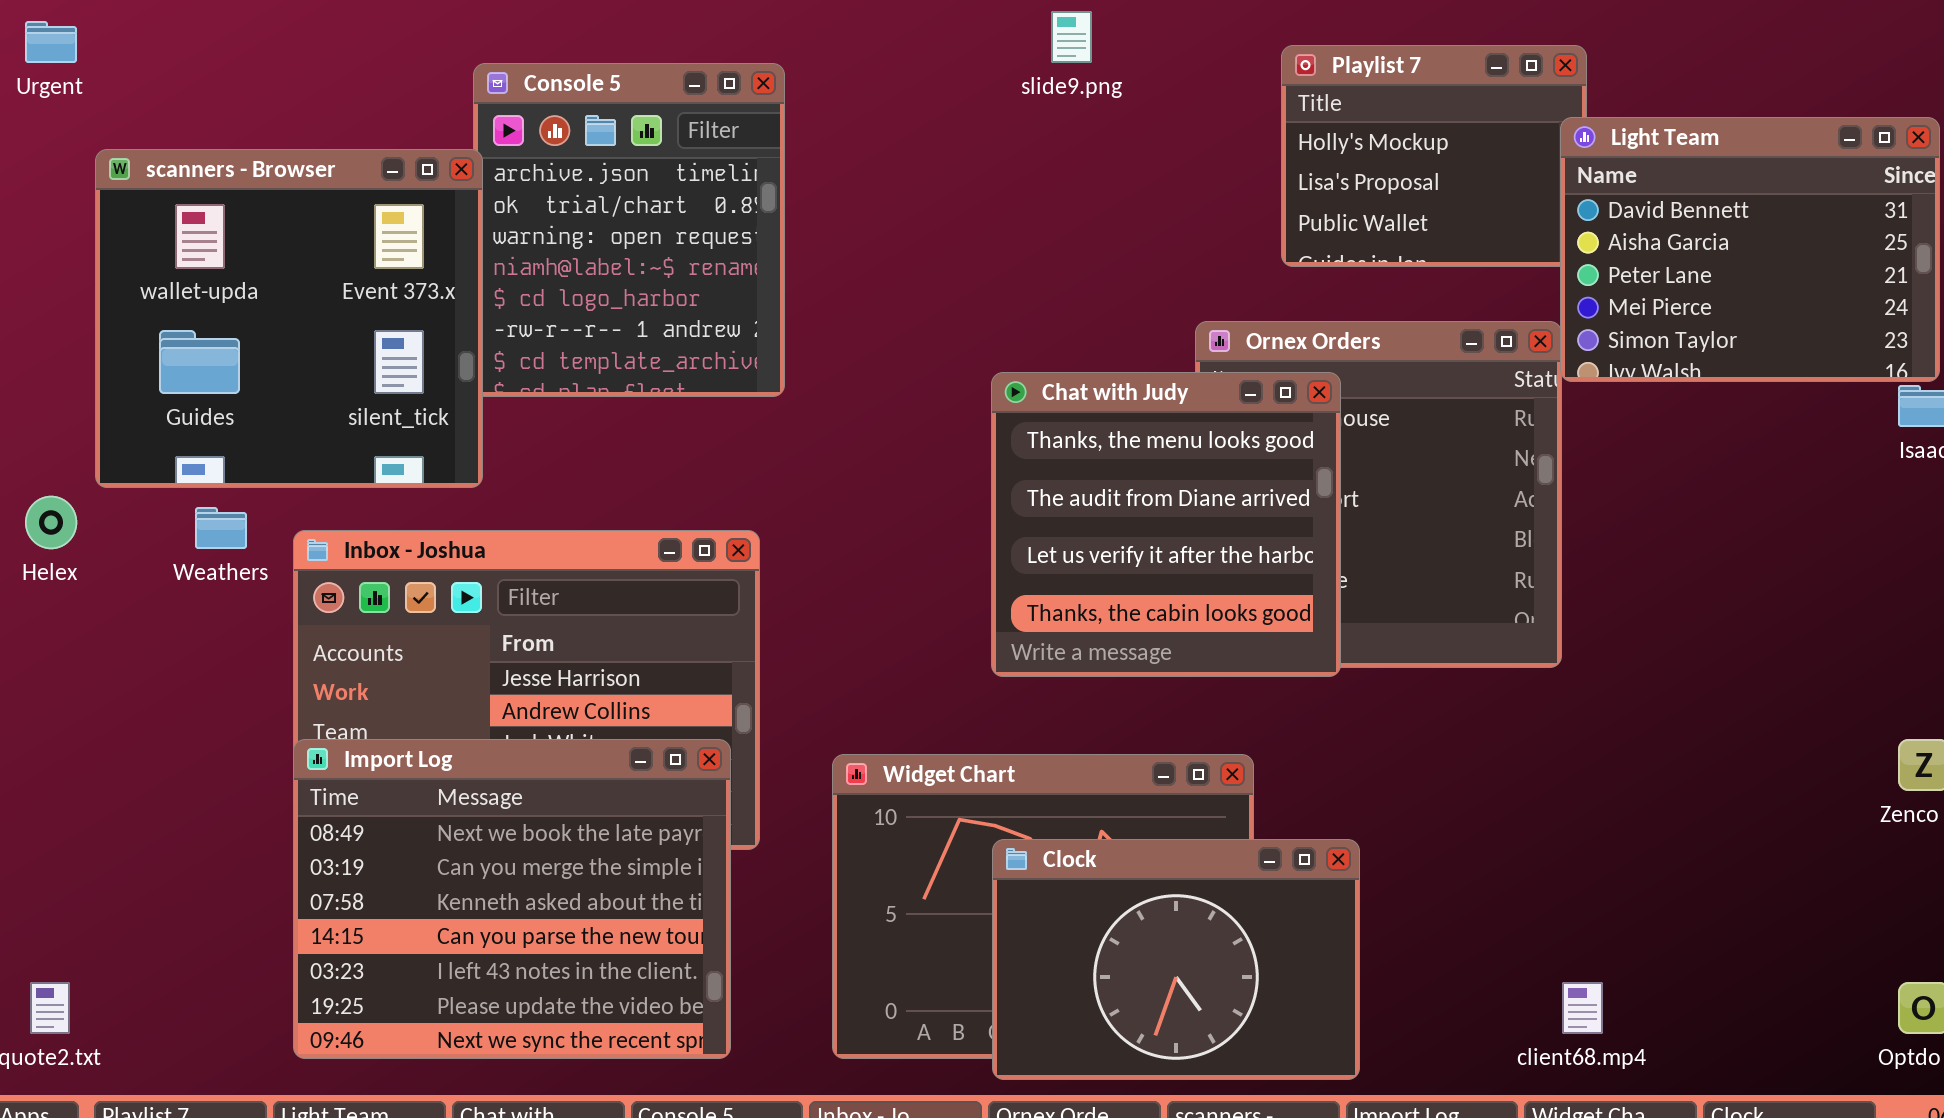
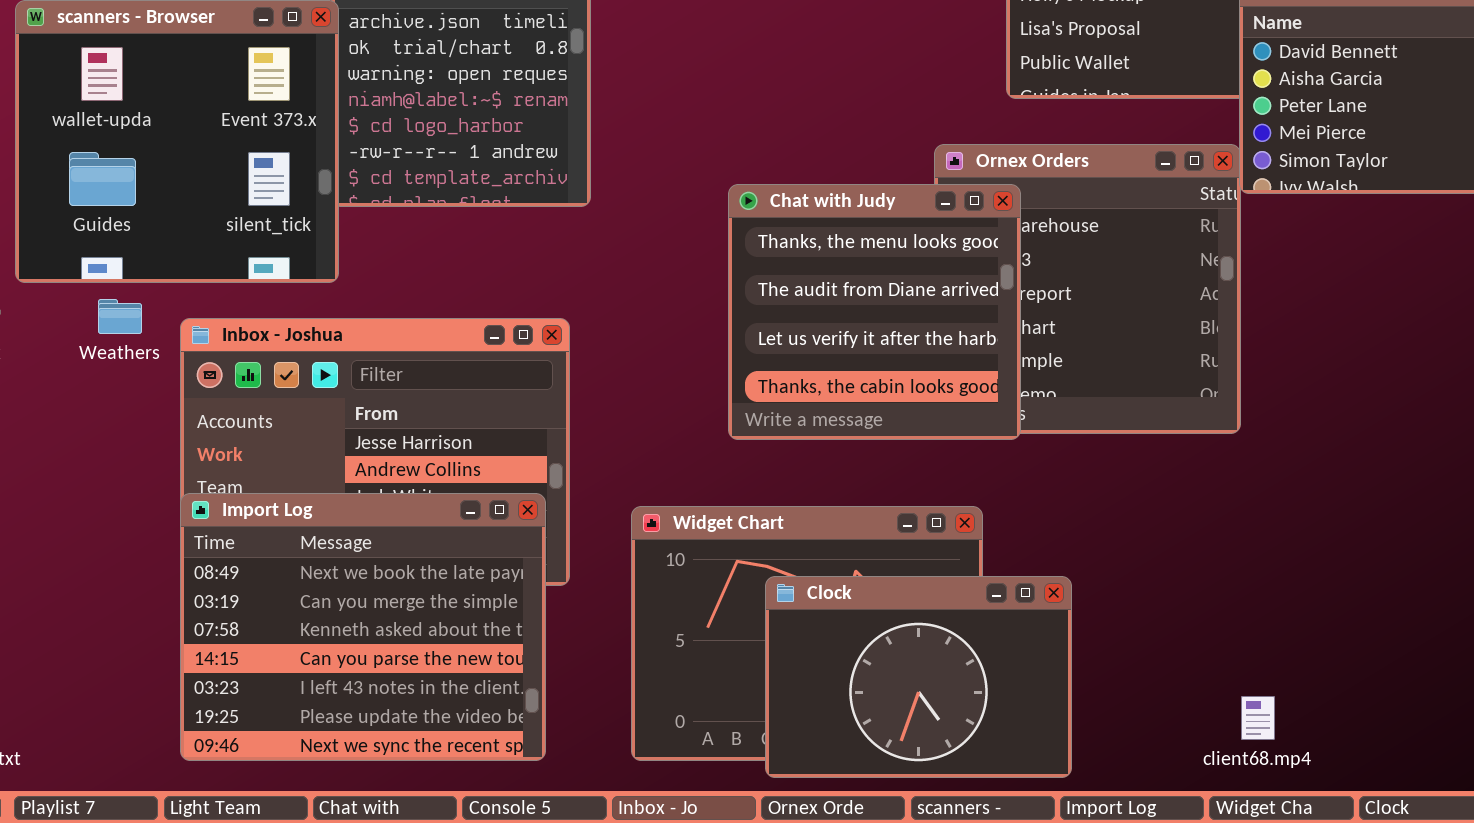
Chat with Judy: [991,372,1341,677] -> [728,184,1021,440], moved

